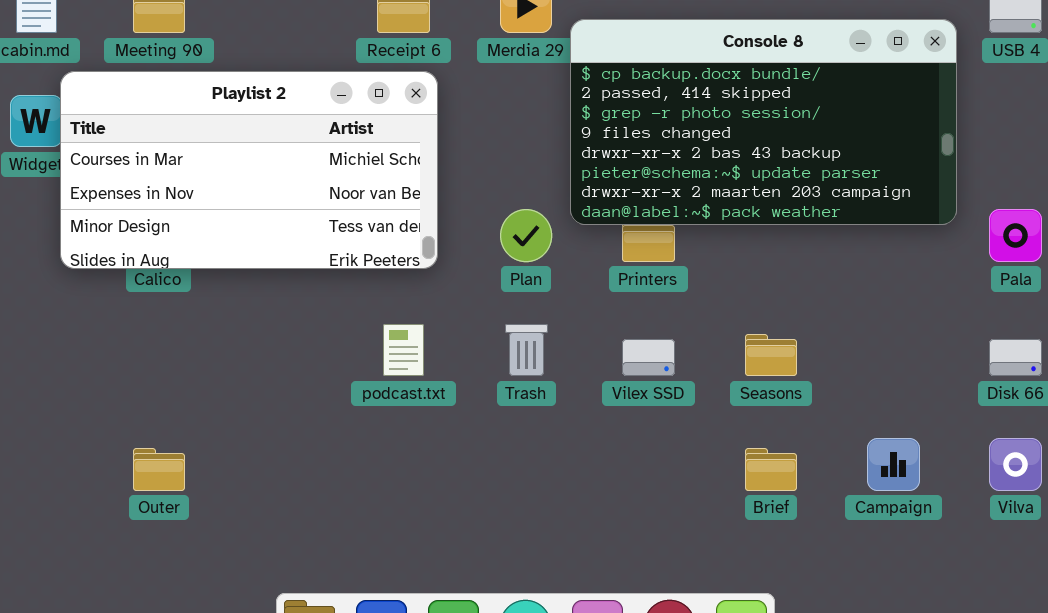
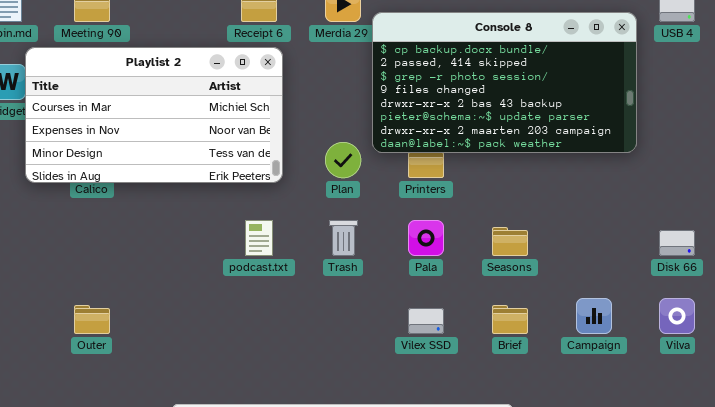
Pala: [989,209,1042,262] -> [408,220,444,256], moved
Vilex SSD: [622,339,675,376] -> [408,308,444,334], moved

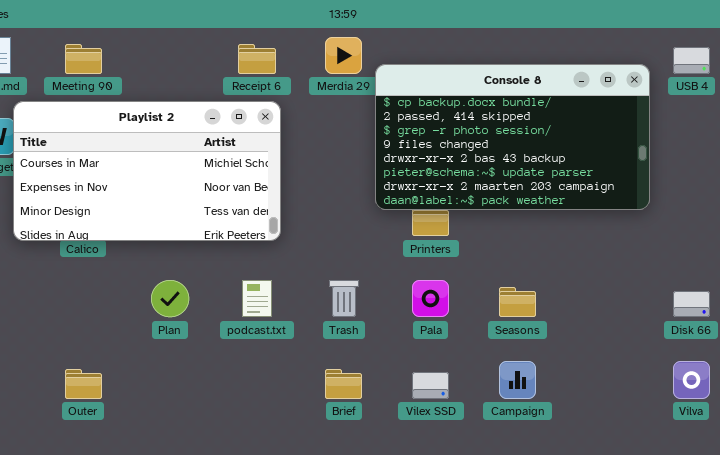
Plan: [325,142,361,178] -> [151,280,189,317], moved
Campaign: [576,298,612,334] -> [499,361,536,399], moved
Brief: [492,305,528,334] -> [325,369,362,399], moved

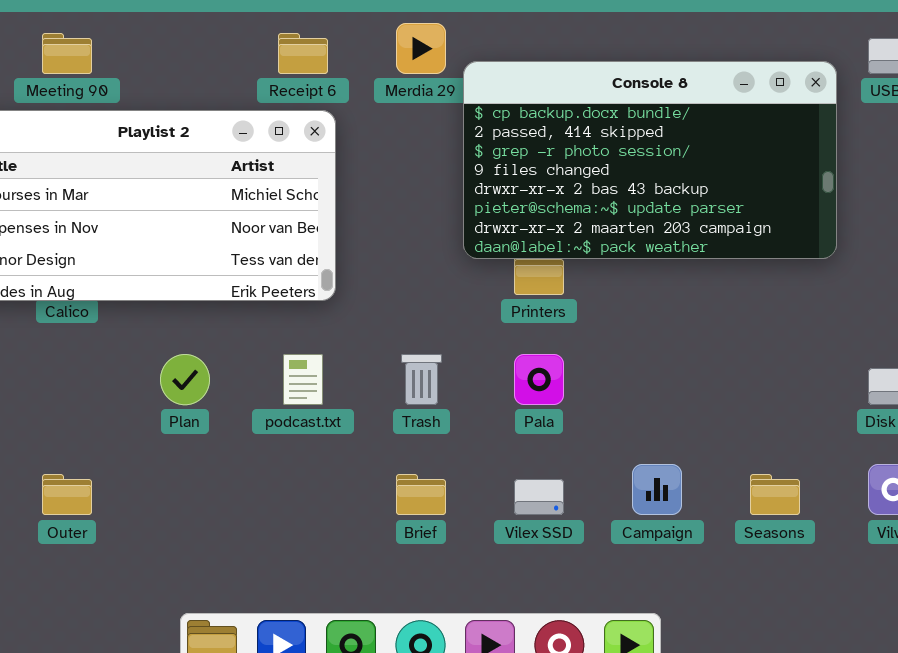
Seasons: [499,287,536,317] -> [750,474,800,515], moved

